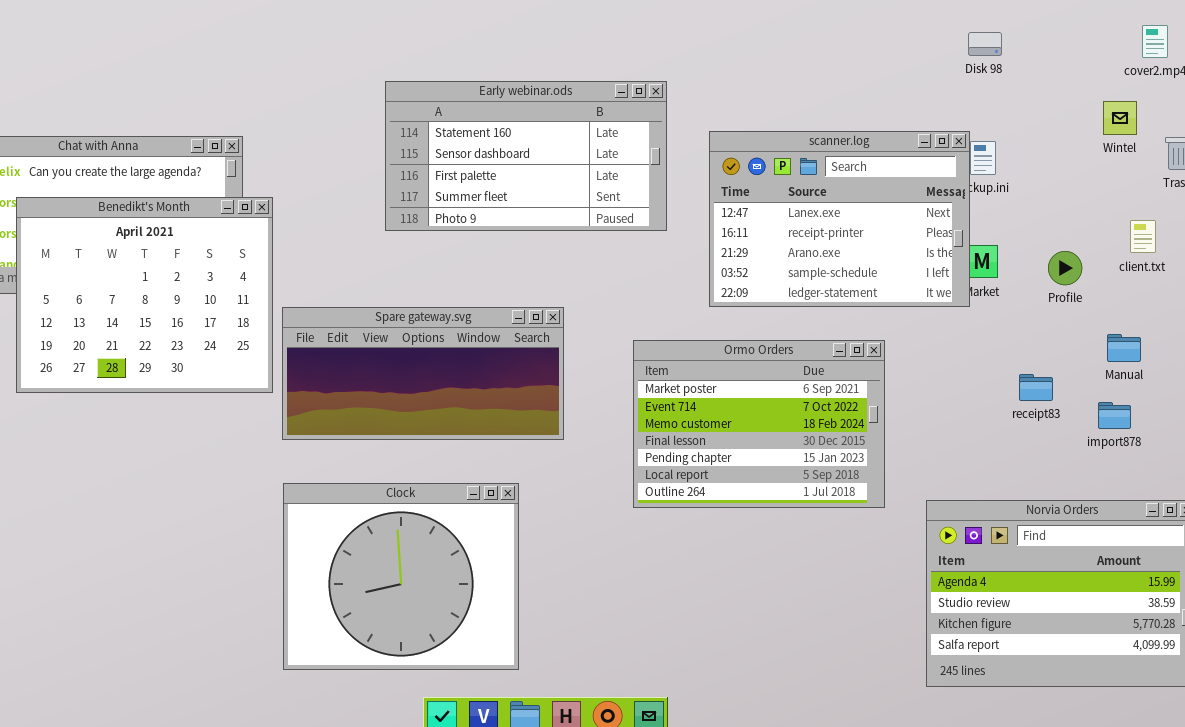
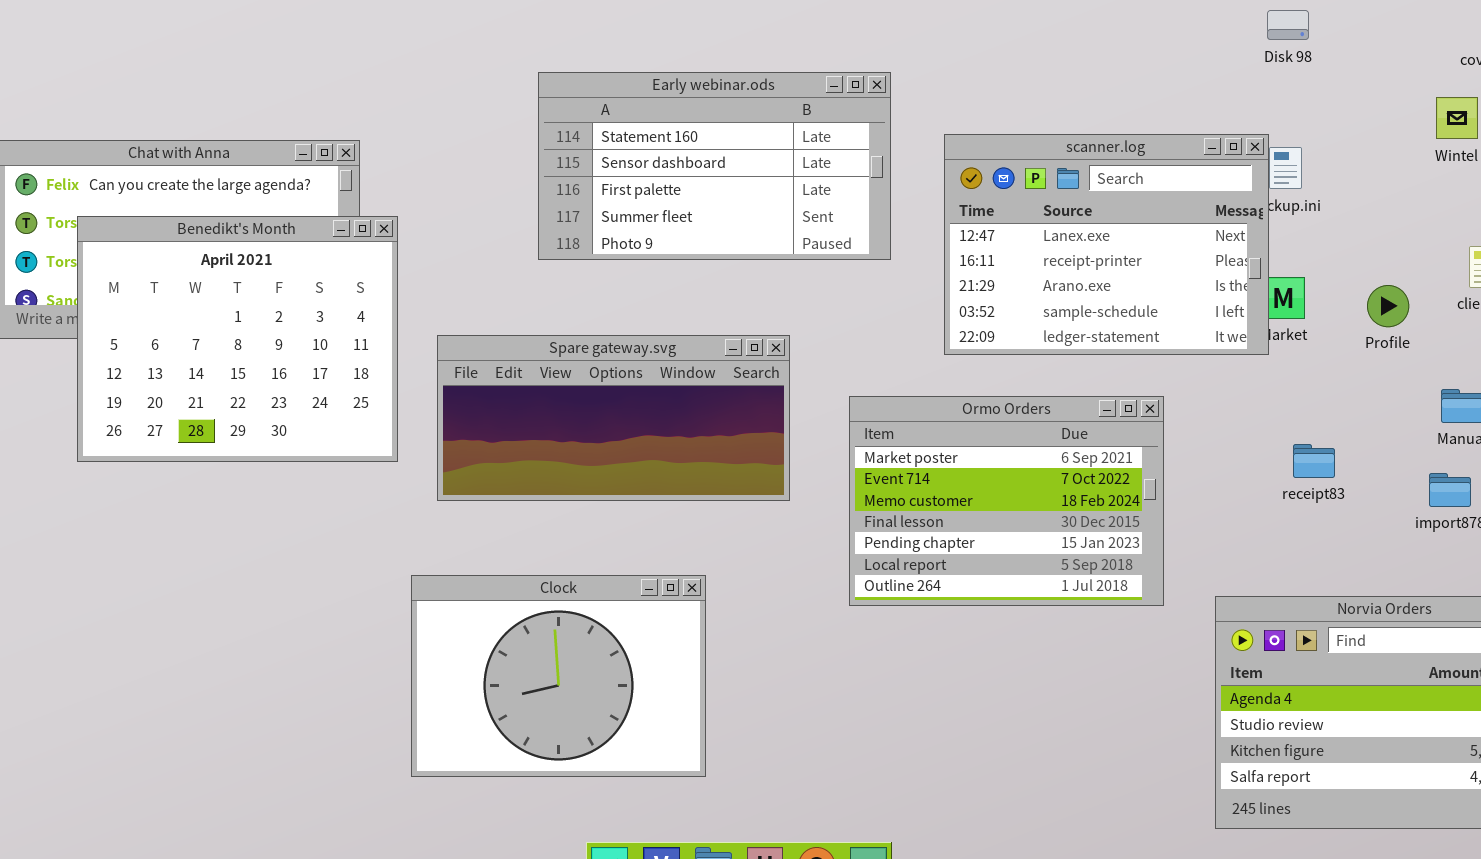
Spare gateway.svg: [282,307,564,440] -> [437,335,790,501], moved
receipt83: [1019,374,1053,401] -> [1293,444,1335,478], moved
Clock: [283,483,519,670] -> [411,575,706,777], resized

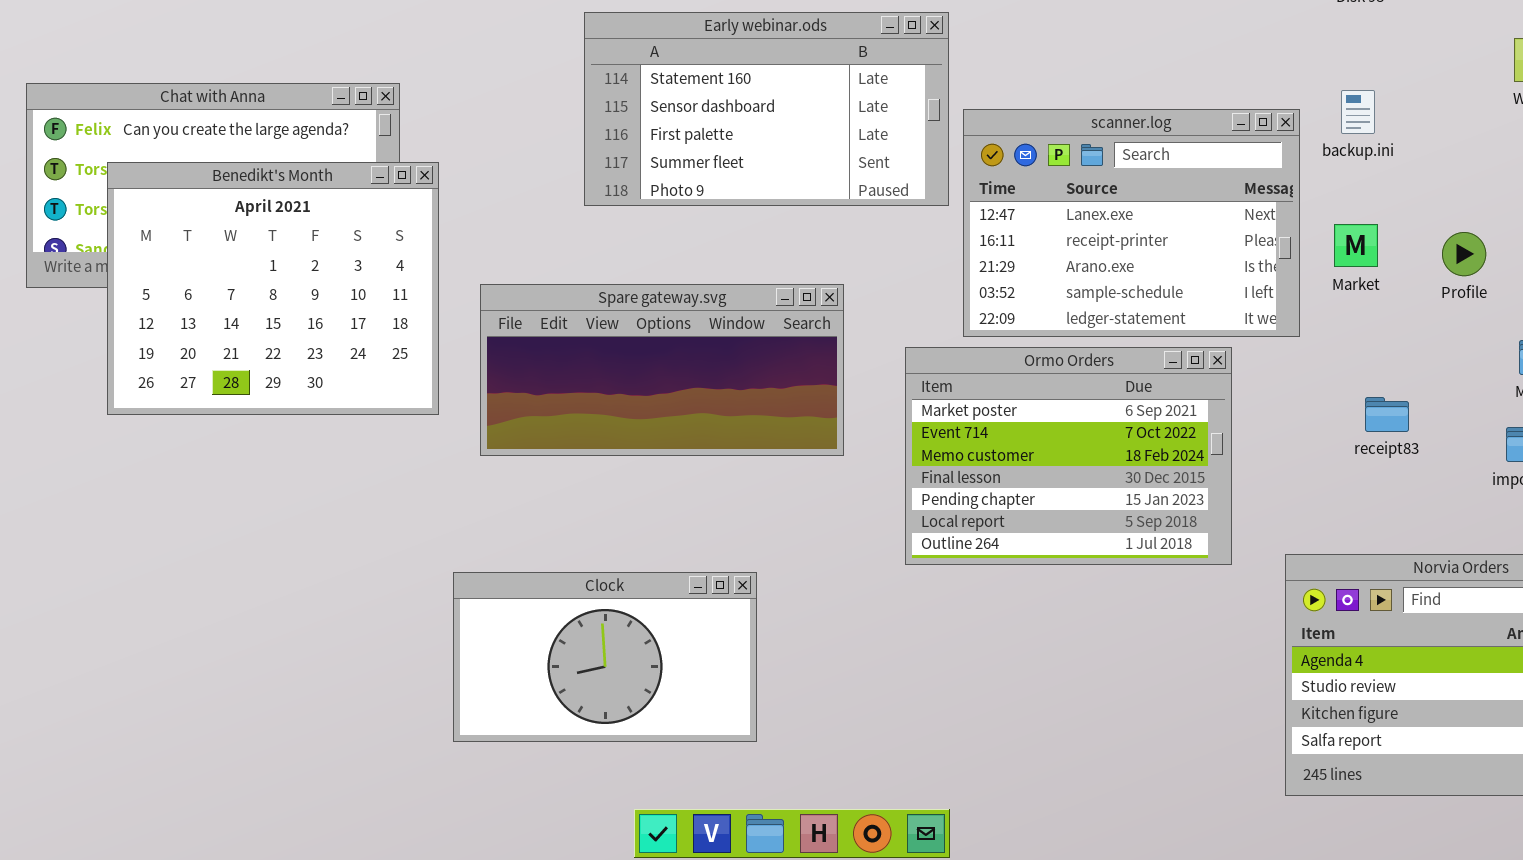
scanner.log: [944,134,1269,355] -> [963,109,1300,337], moved
Clock: [411,575,706,777] -> [453,572,757,742], resized

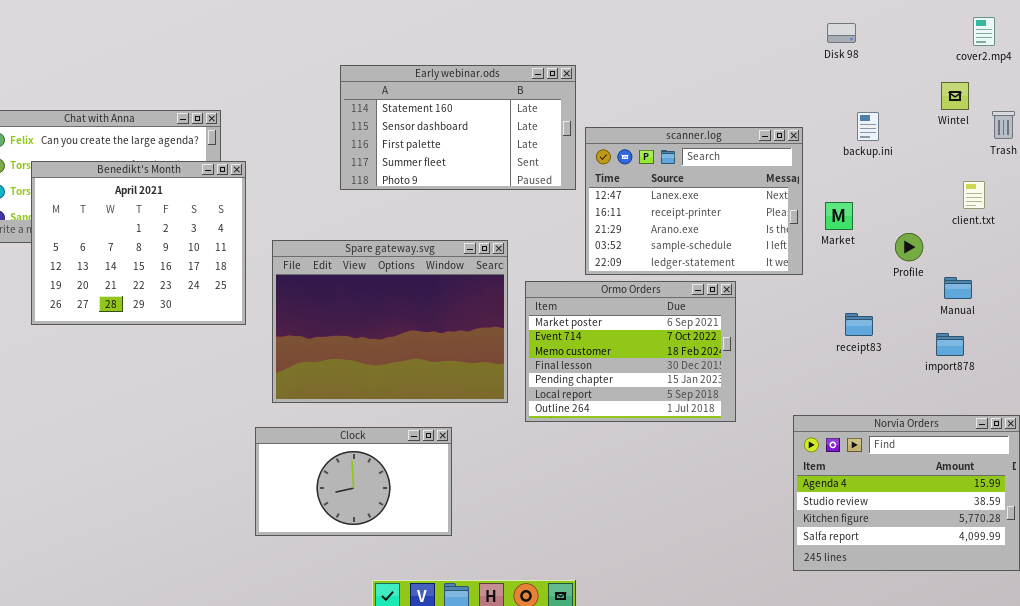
backup.ini: [1341,90,1375,134] -> [857,112,879,141], moved
Profile: [1442,232,1486,276] -> [895,233,923,261], moved
Spare gateway.svg: [480,284,844,456] -> [272,240,508,403], resized
Ormo Orders: [905,347,1232,565] -> [525,281,736,422], moved

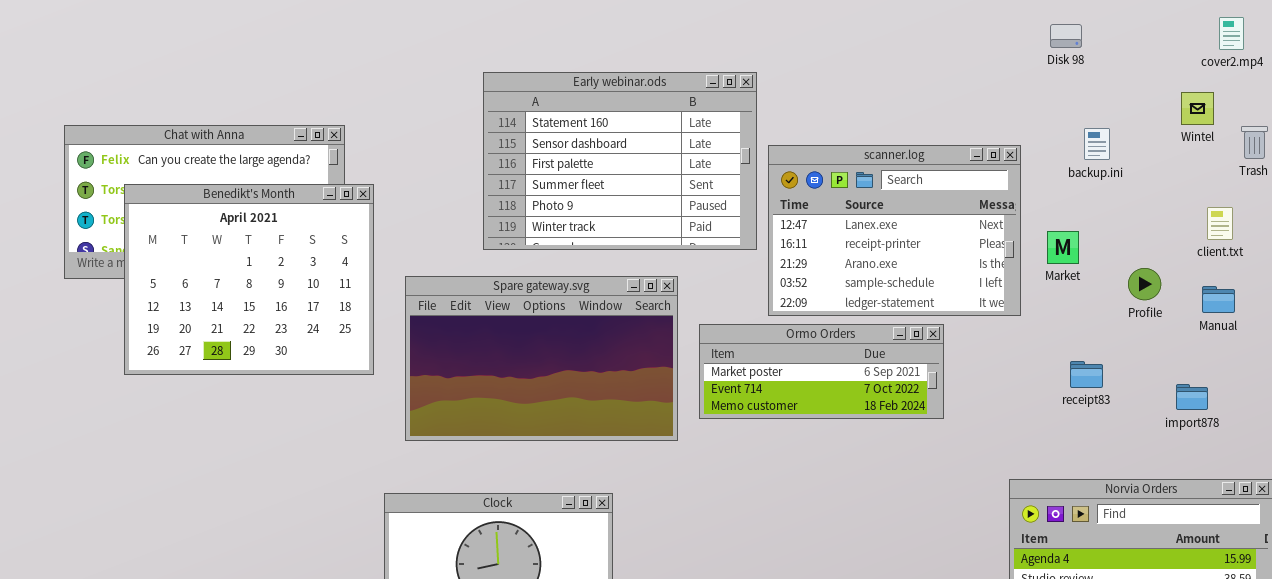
Early webinar.ods: [340,65,576,190] -> [483,72,757,250], resized
Spare gateway.svg: [272,240,508,403] -> [405,276,678,441], resized
Manual: [944,277,972,299] -> [1202,286,1235,313], moved
Ormo Orders: [525,281,736,422] -> [699,324,944,419], resized

